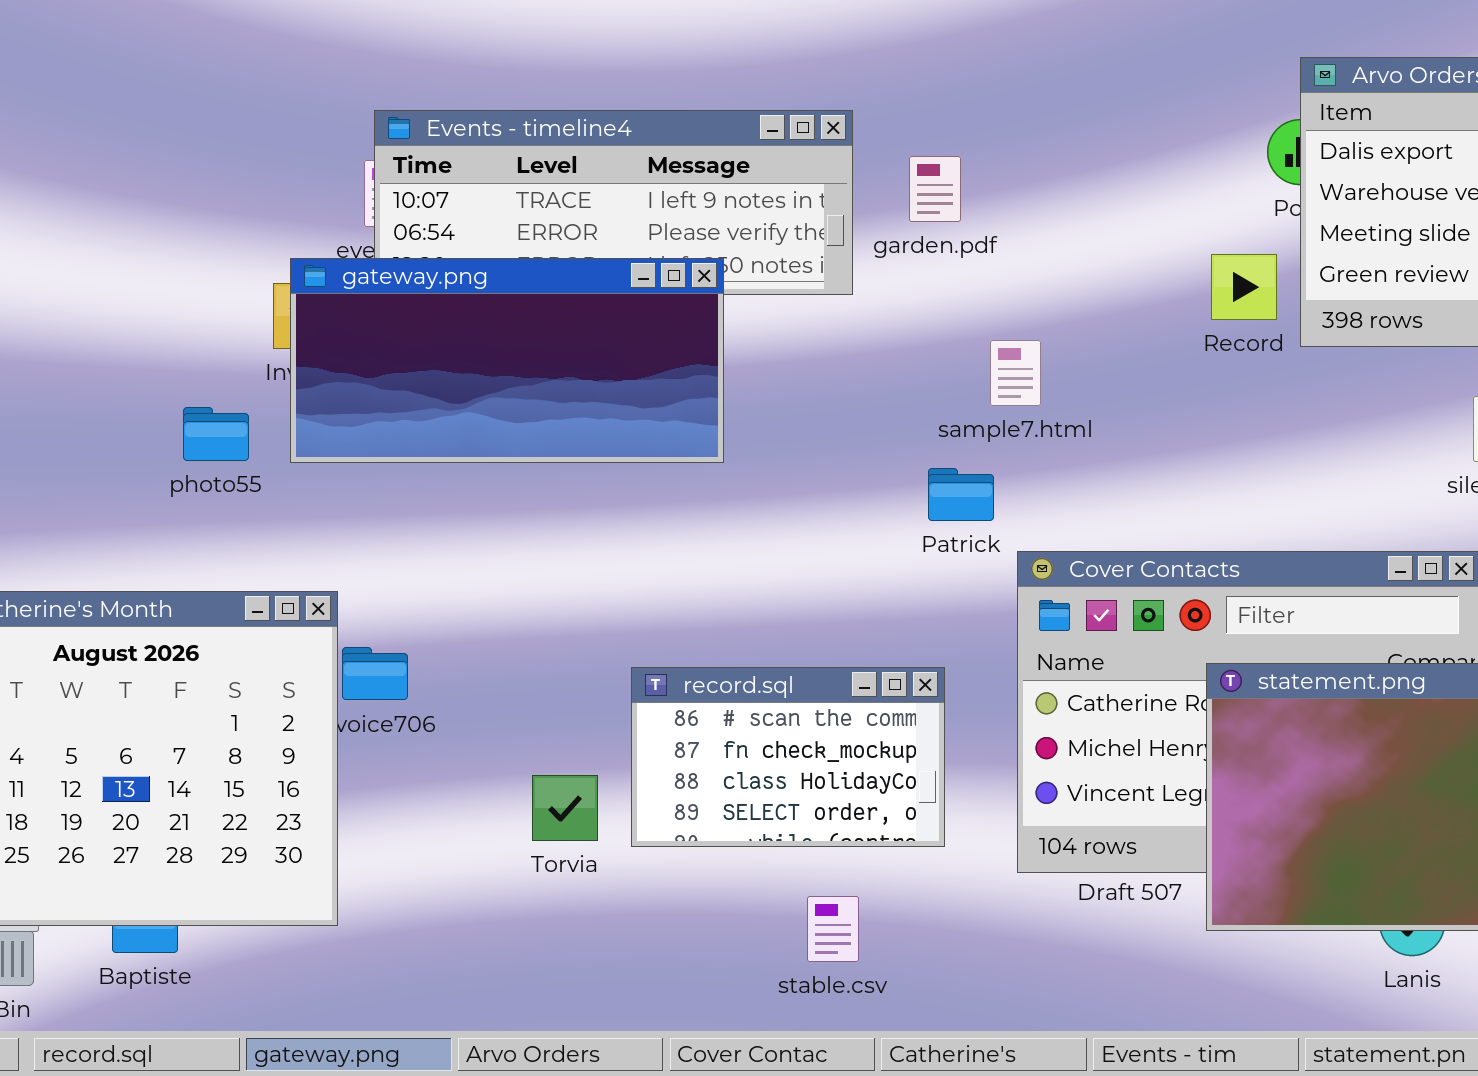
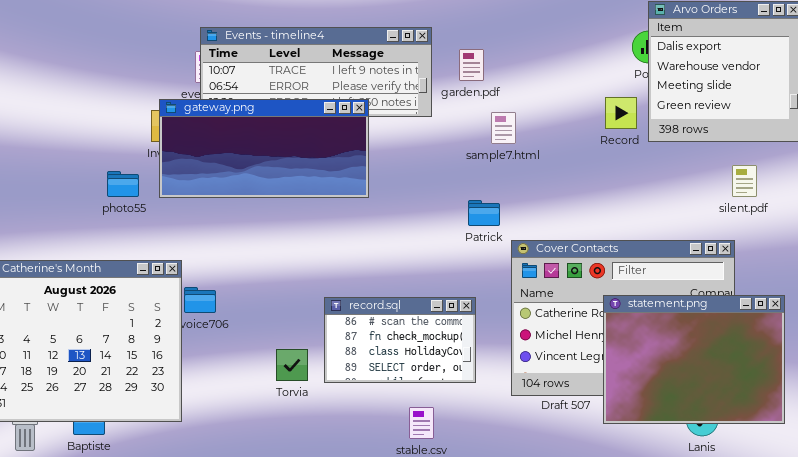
sample7.html: [990,340,1041,406] -> [491,112,516,144], moved

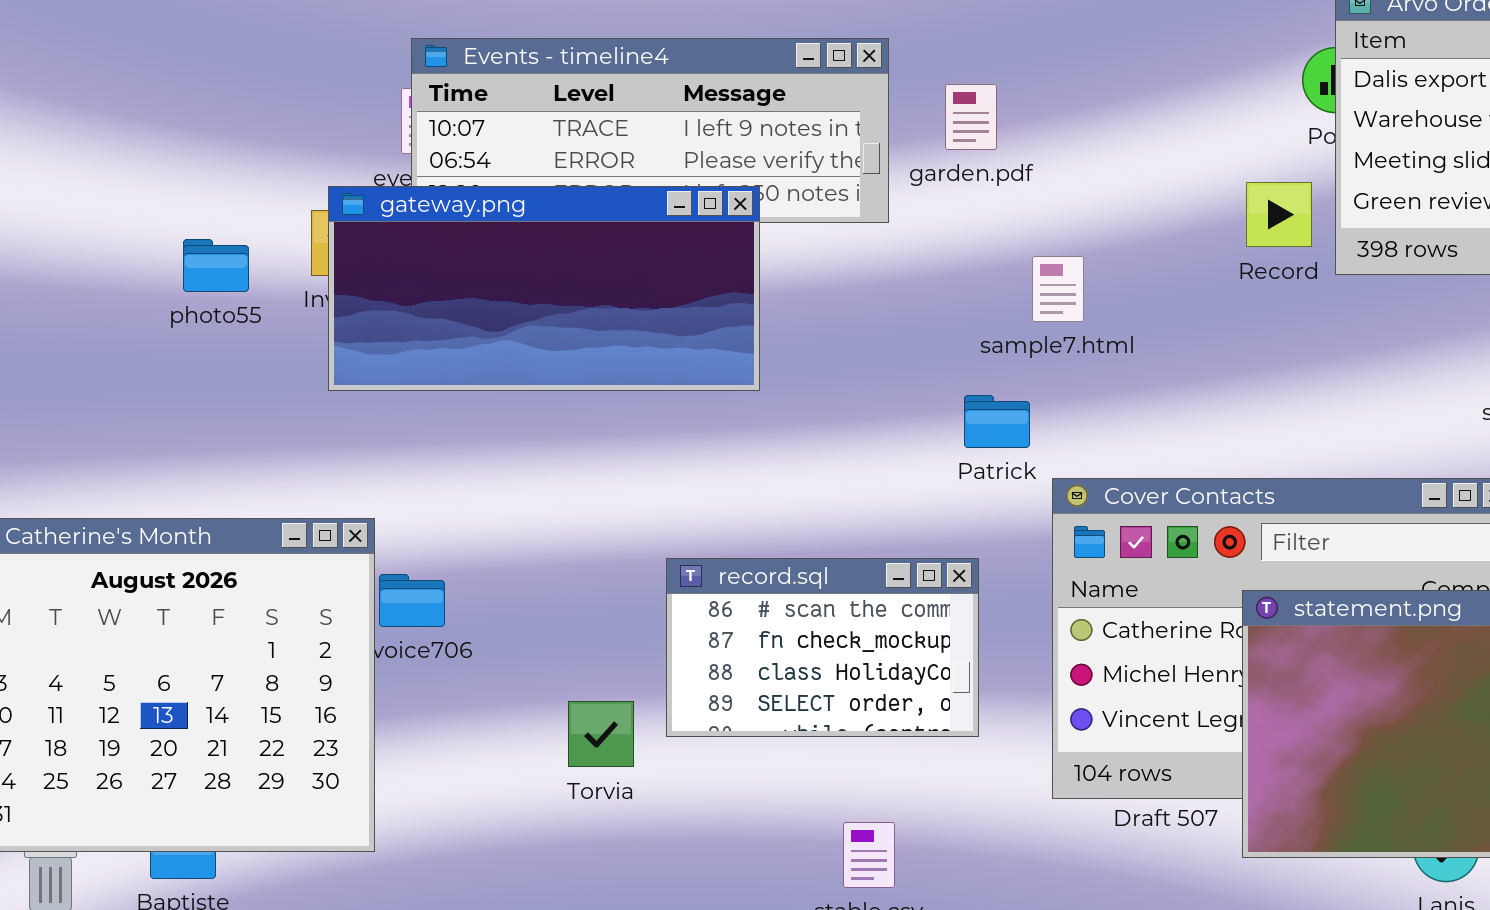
sample7.html: [491,112,516,144] -> [1032,256,1084,322], moved
photo55: [107,171,139,197] -> [183,239,249,292], moved
record.sql: [324,297,476,383] -> [666,558,979,737], moved

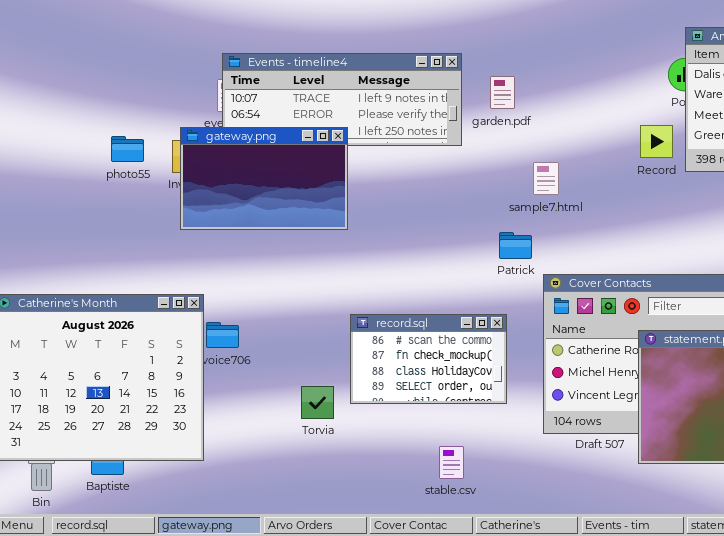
gateway.png: [328,186,760,391] -> [180,127,348,230], resized
photo55: [183,239,249,292] -> [111,136,144,162], moved

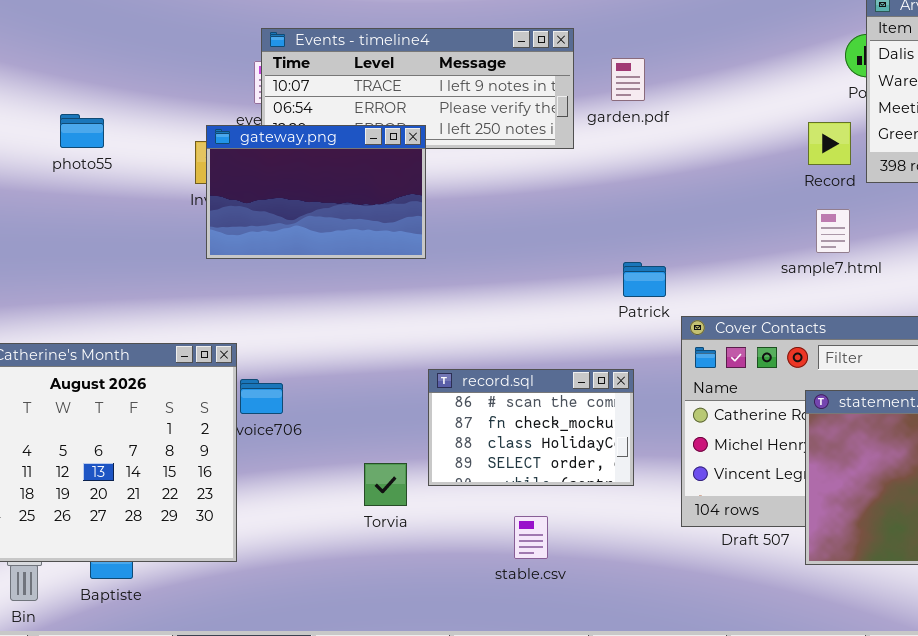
photo55: [111,136,144,162] -> [60,114,104,148], moved
sample7.html: [533,162,559,195] -> [816,209,850,253], moved
stable.csv: [439,446,464,479] -> [514,516,548,559], moved

